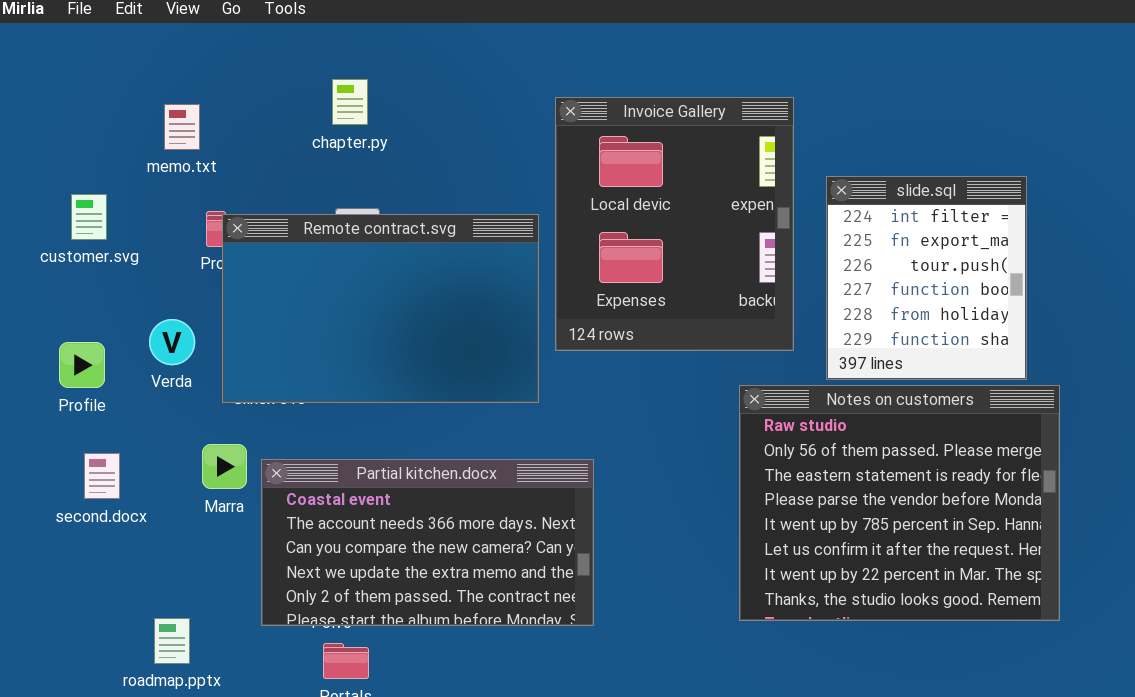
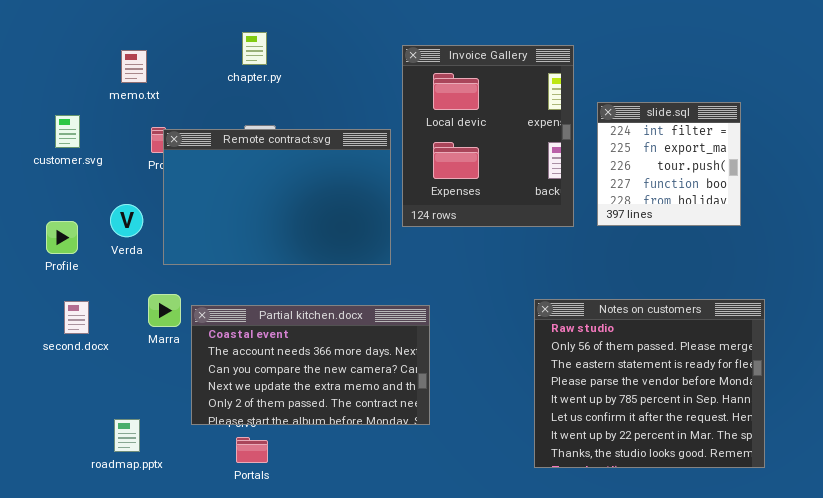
slide.sql: [826,176,1027,380] -> [597,102,741,226], resized
Notes on customers: [739,385,1060,621] -> [534,299,765,468], moved

